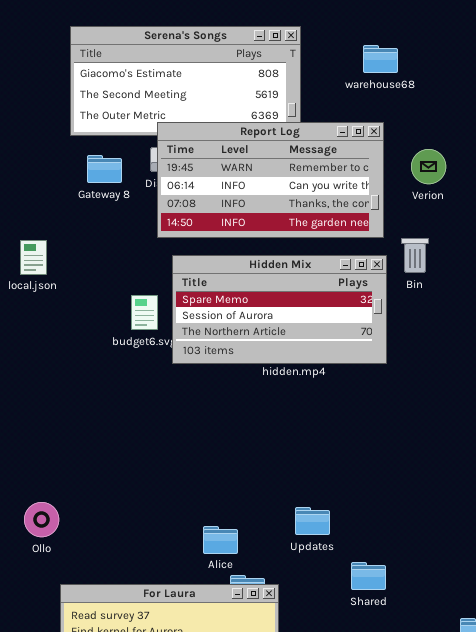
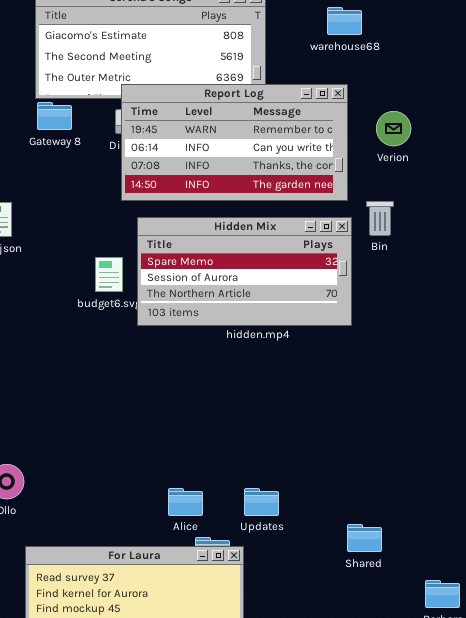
Gateway 8: [87,155,122,183] -> [37,102,72,130], moved
Updates: [295,507,330,535] -> [244,488,279,516], moved
Shared: [351,562,386,590] -> [347,524,382,552], moved

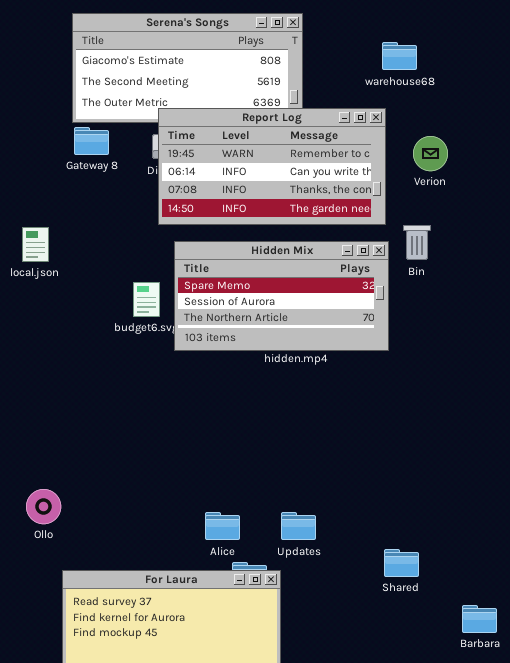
warehouse68: [327,7,362,35] -> [382,42,417,70], moved

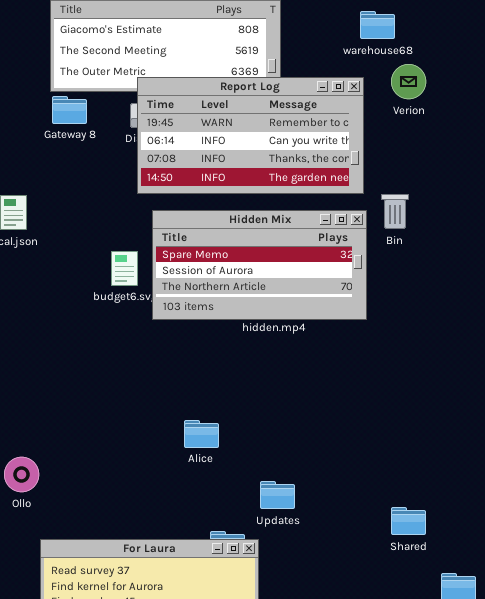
Verion: [413,136,448,171] -> [391,64,426,99], moved
Alice: [205,512,240,540] -> [184,420,219,448], moved
Shared: [384,549,419,577] -> [391,507,426,535], moved

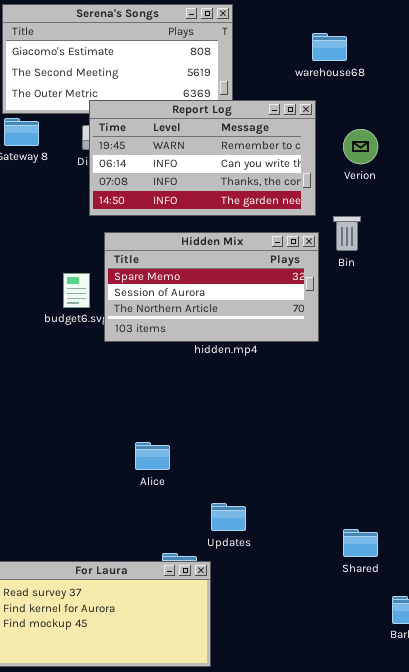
Verion: [391,64,426,99] -> [343,129,378,164], moved

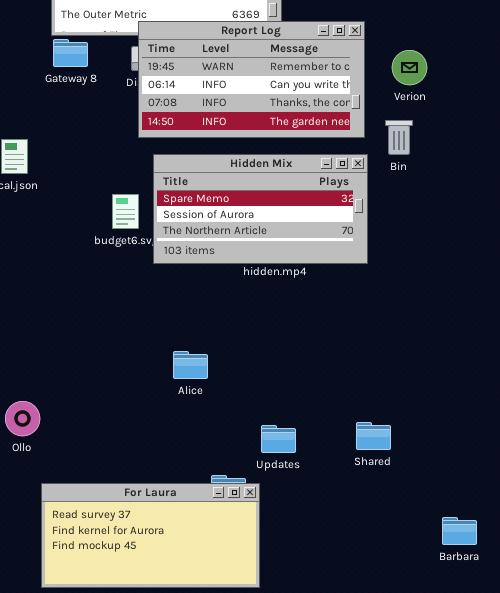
Bin: [333,216,361,251] -> [385,120,413,155], moved
Alice: [135,442,170,470] -> [173,351,208,379], moved
Shared: [343,529,378,557] -> [356,422,391,450], moved

